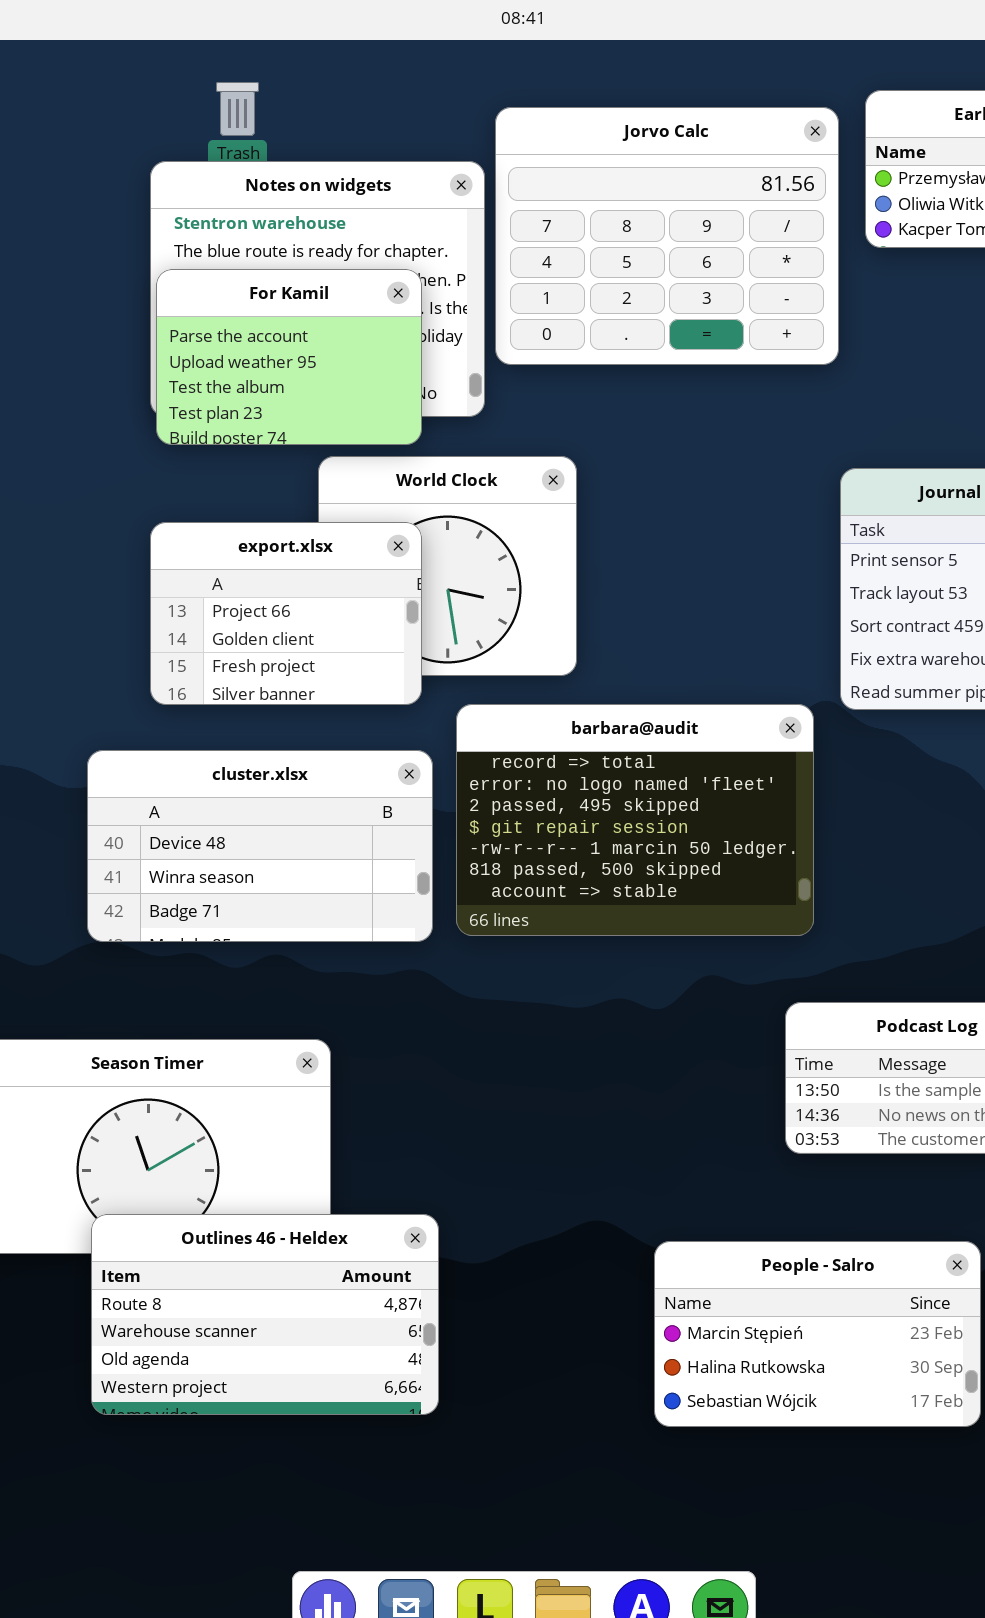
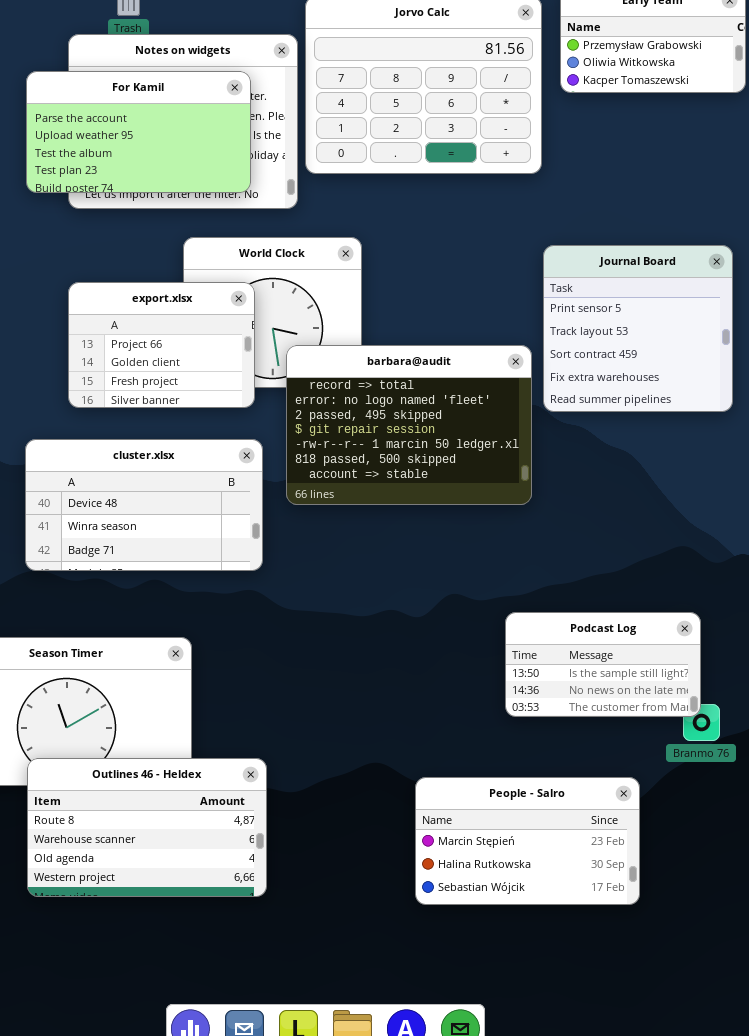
For Kamil: [156,269,422,445] -> [26,71,251,193], moved, resized
barbara@audit: [456,704,814,936] -> [286,345,532,505], moved

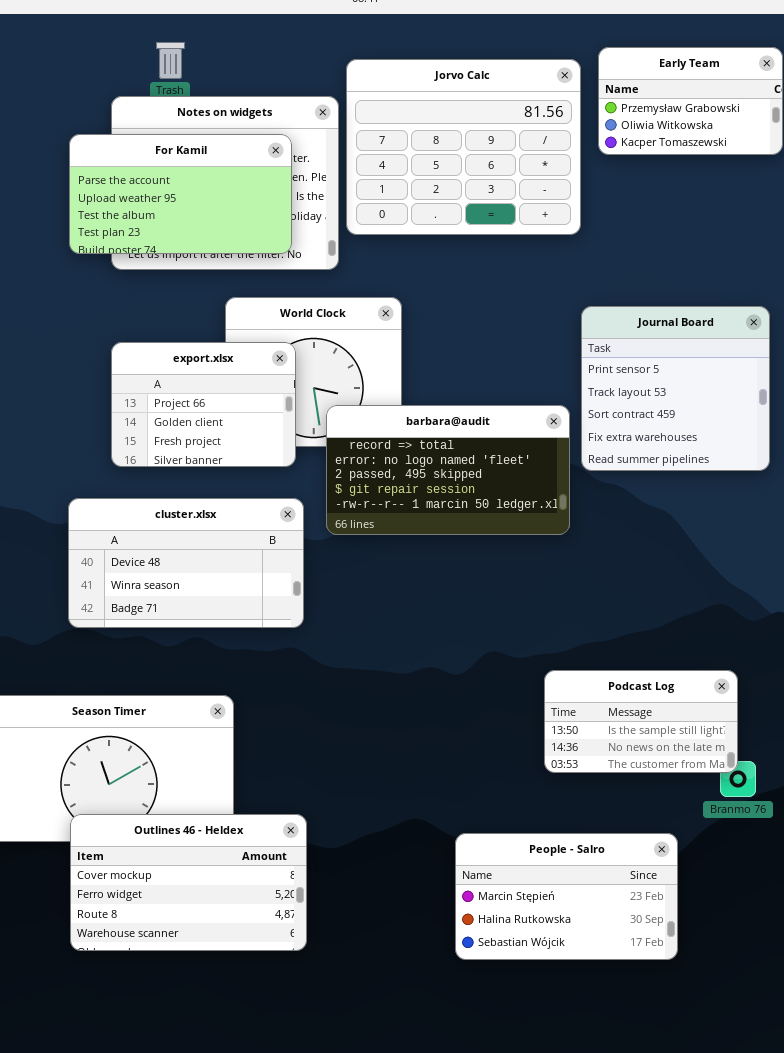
barbara@audit: [286,345,532,505] -> [326,405,570,535], resized
Outlines 46 - Heldex: [27,758,267,897] -> [70,814,307,951], scrolled up 2 rows

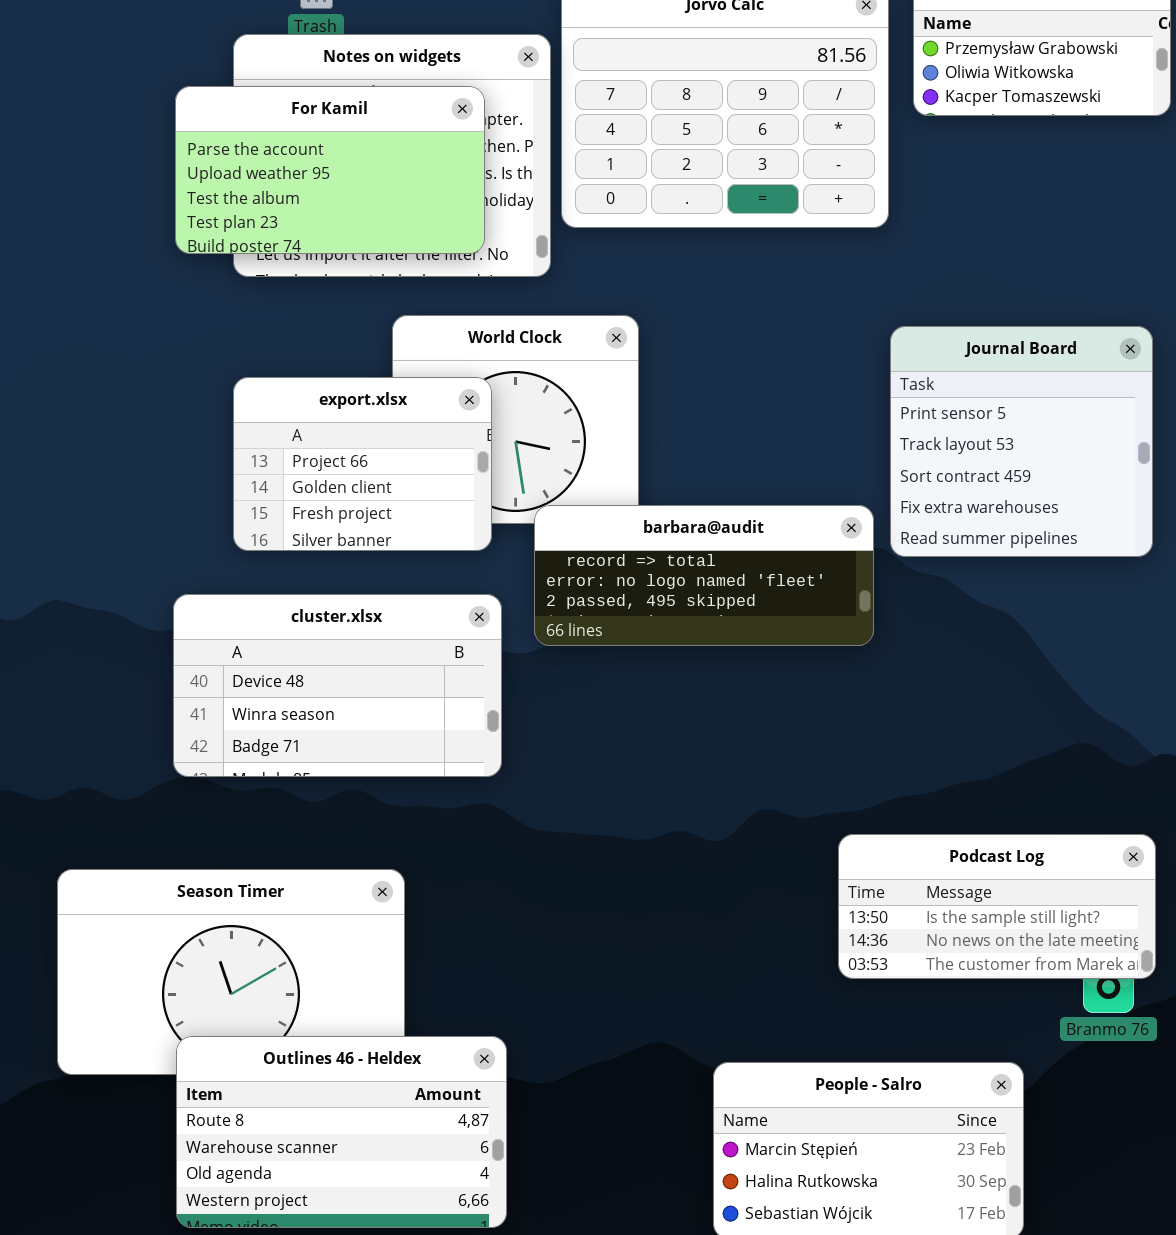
barbara@audit: [326,405,570,535] -> [534,505,874,646], resized
Podcast Log: [544,670,738,773] -> [838,834,1156,979], resized
Outlines 46 - Heldex: [70,814,307,951] -> [176,1036,507,1228], scrolled down 2 rows

